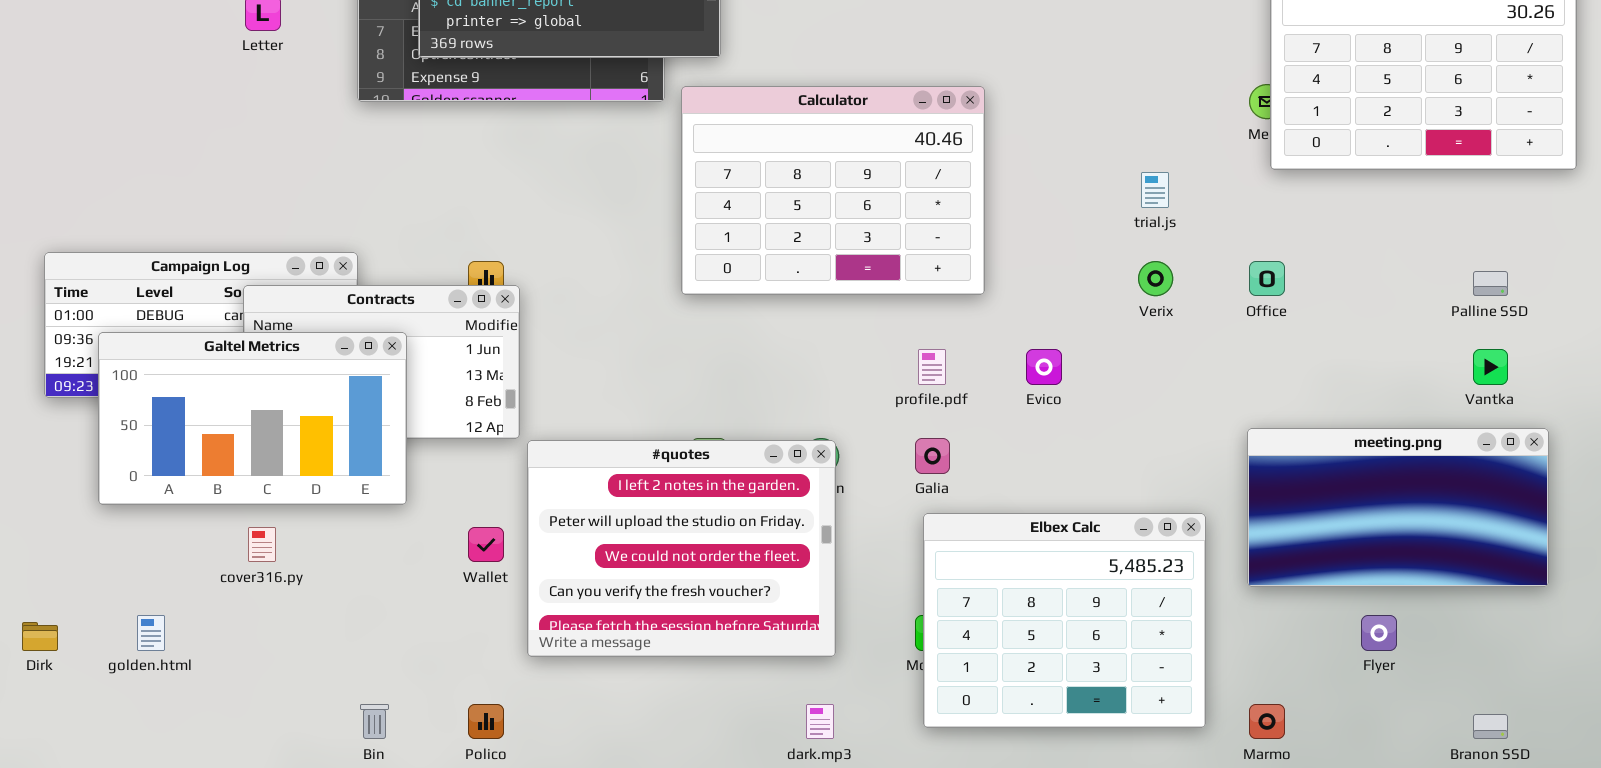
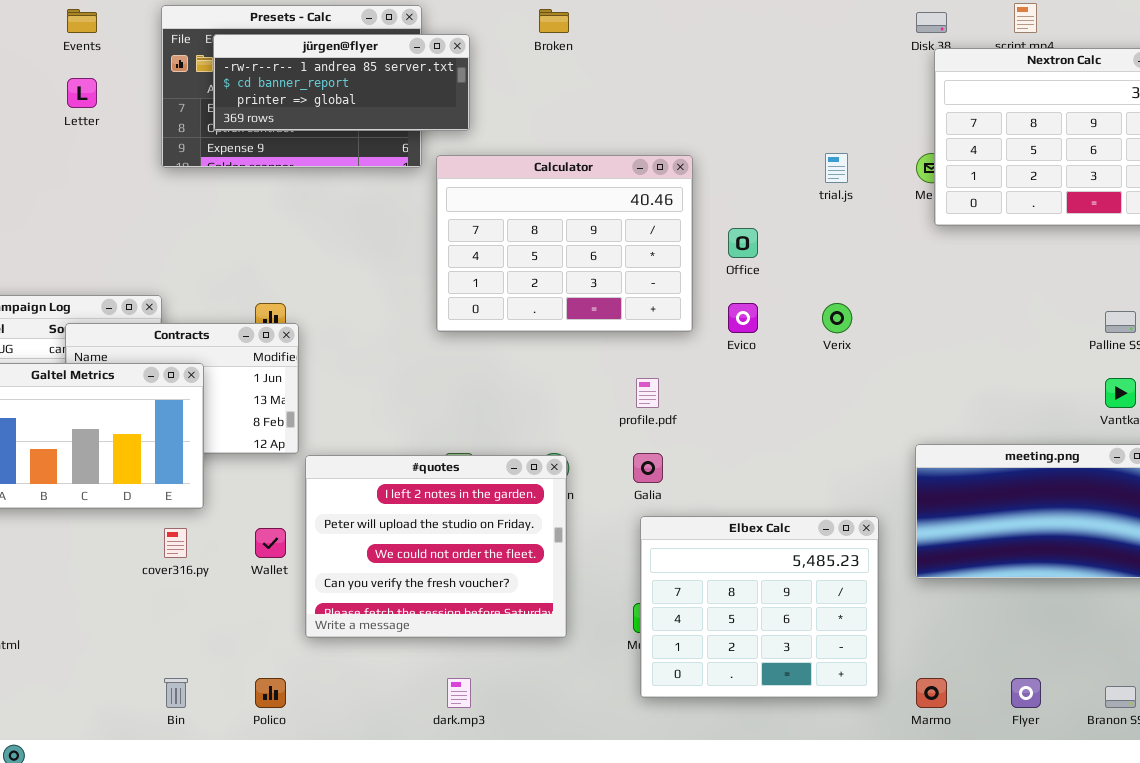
trial.js: [1141,172,1169,208] -> [825,153,848,183], moved
Office: [1249,261,1285,296] -> [728,228,758,258], moved
Evico: [1026,349,1062,385] -> [728,303,758,333], moved
cover316.py: [248,527,276,562] -> [164,528,187,558], moved
Flyer: [1361,615,1397,651] -> [1011,678,1041,708], moved
dark.mp3: [806,704,834,739] -> [447,678,471,708], moved

